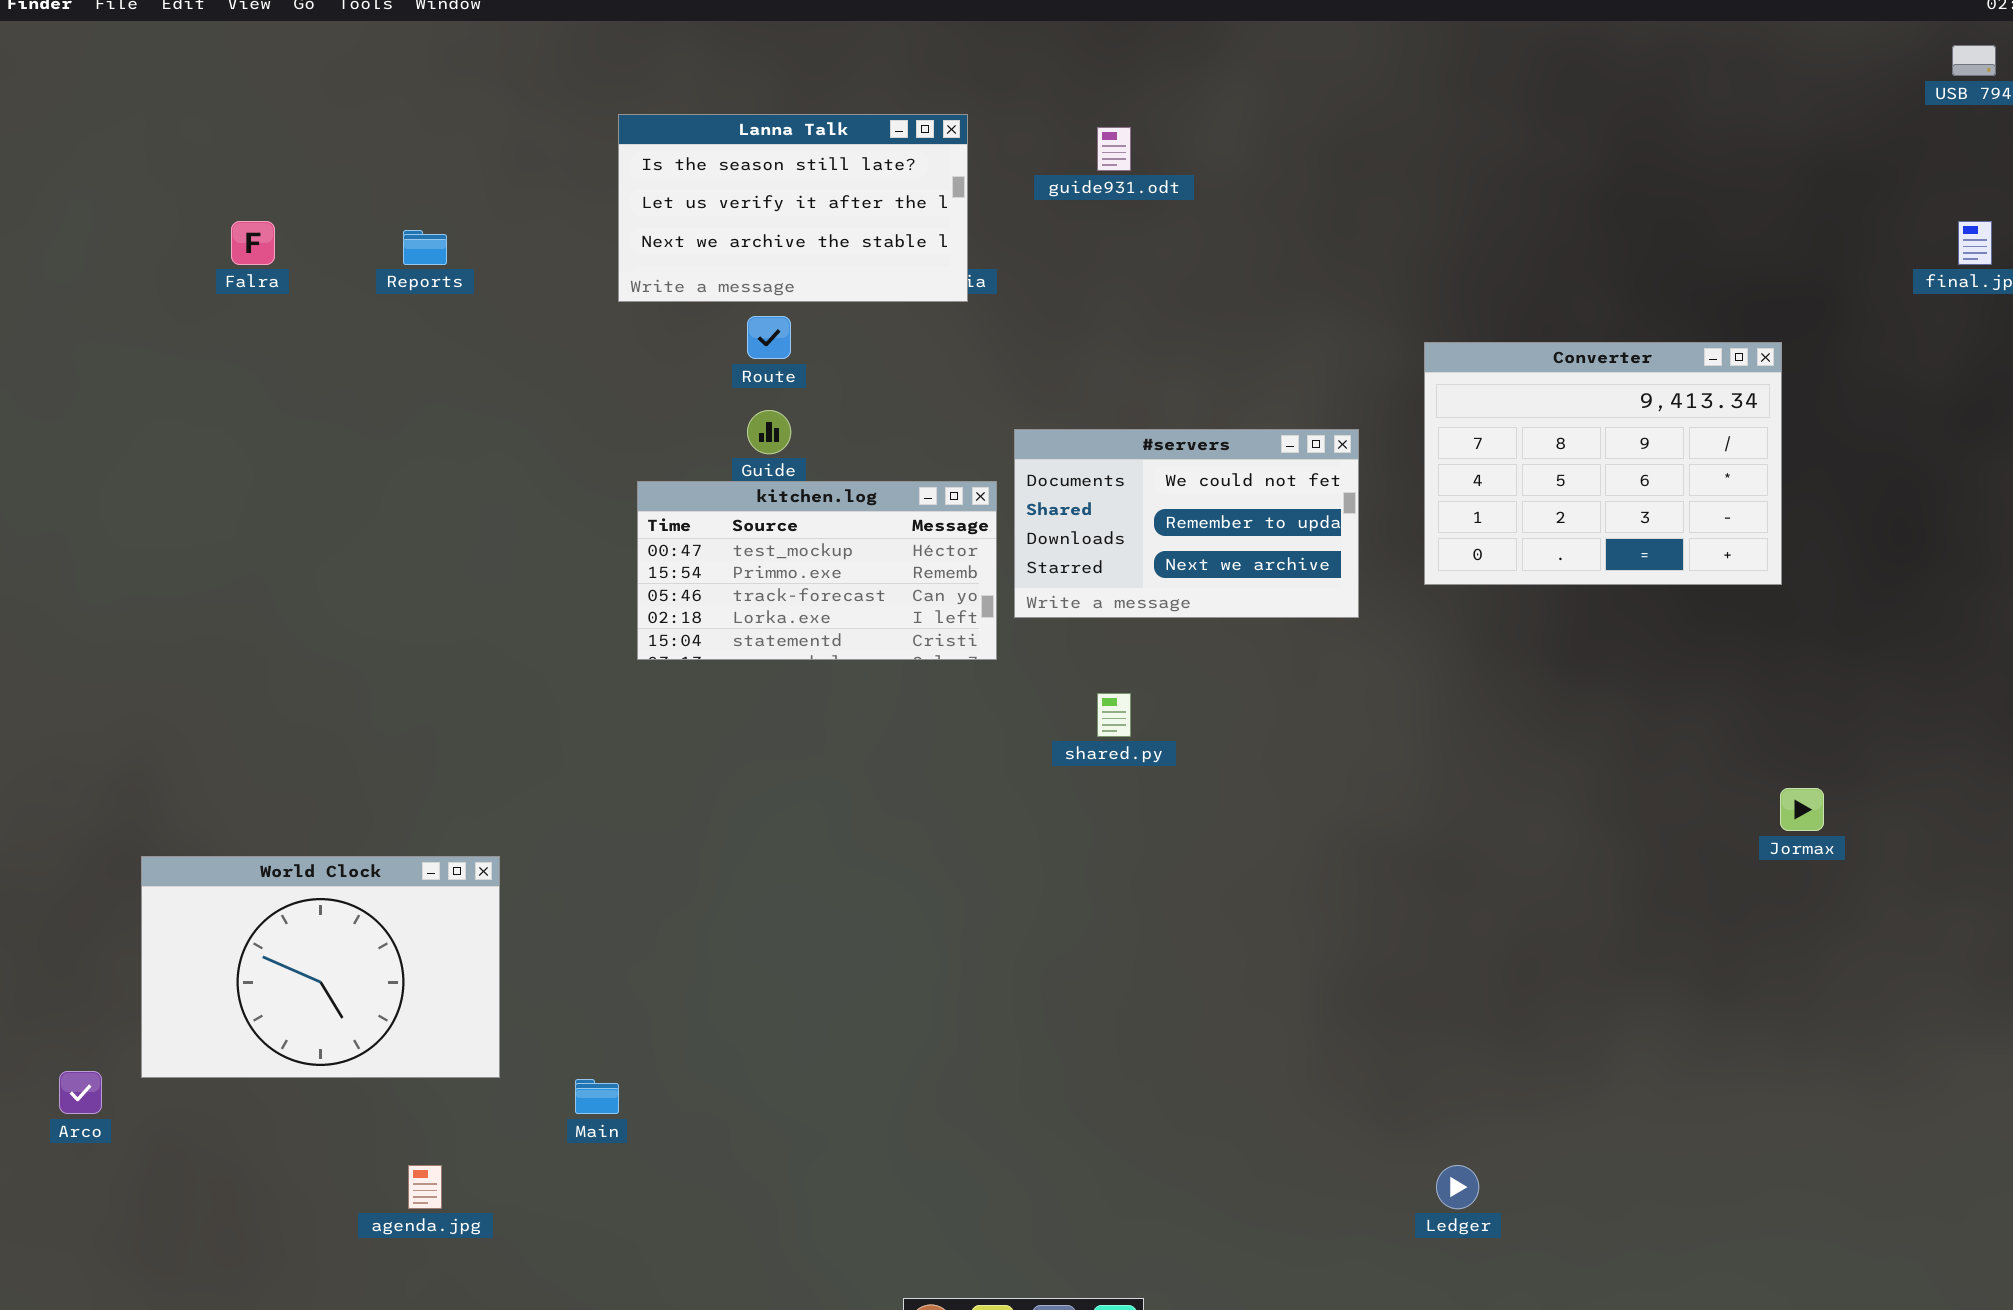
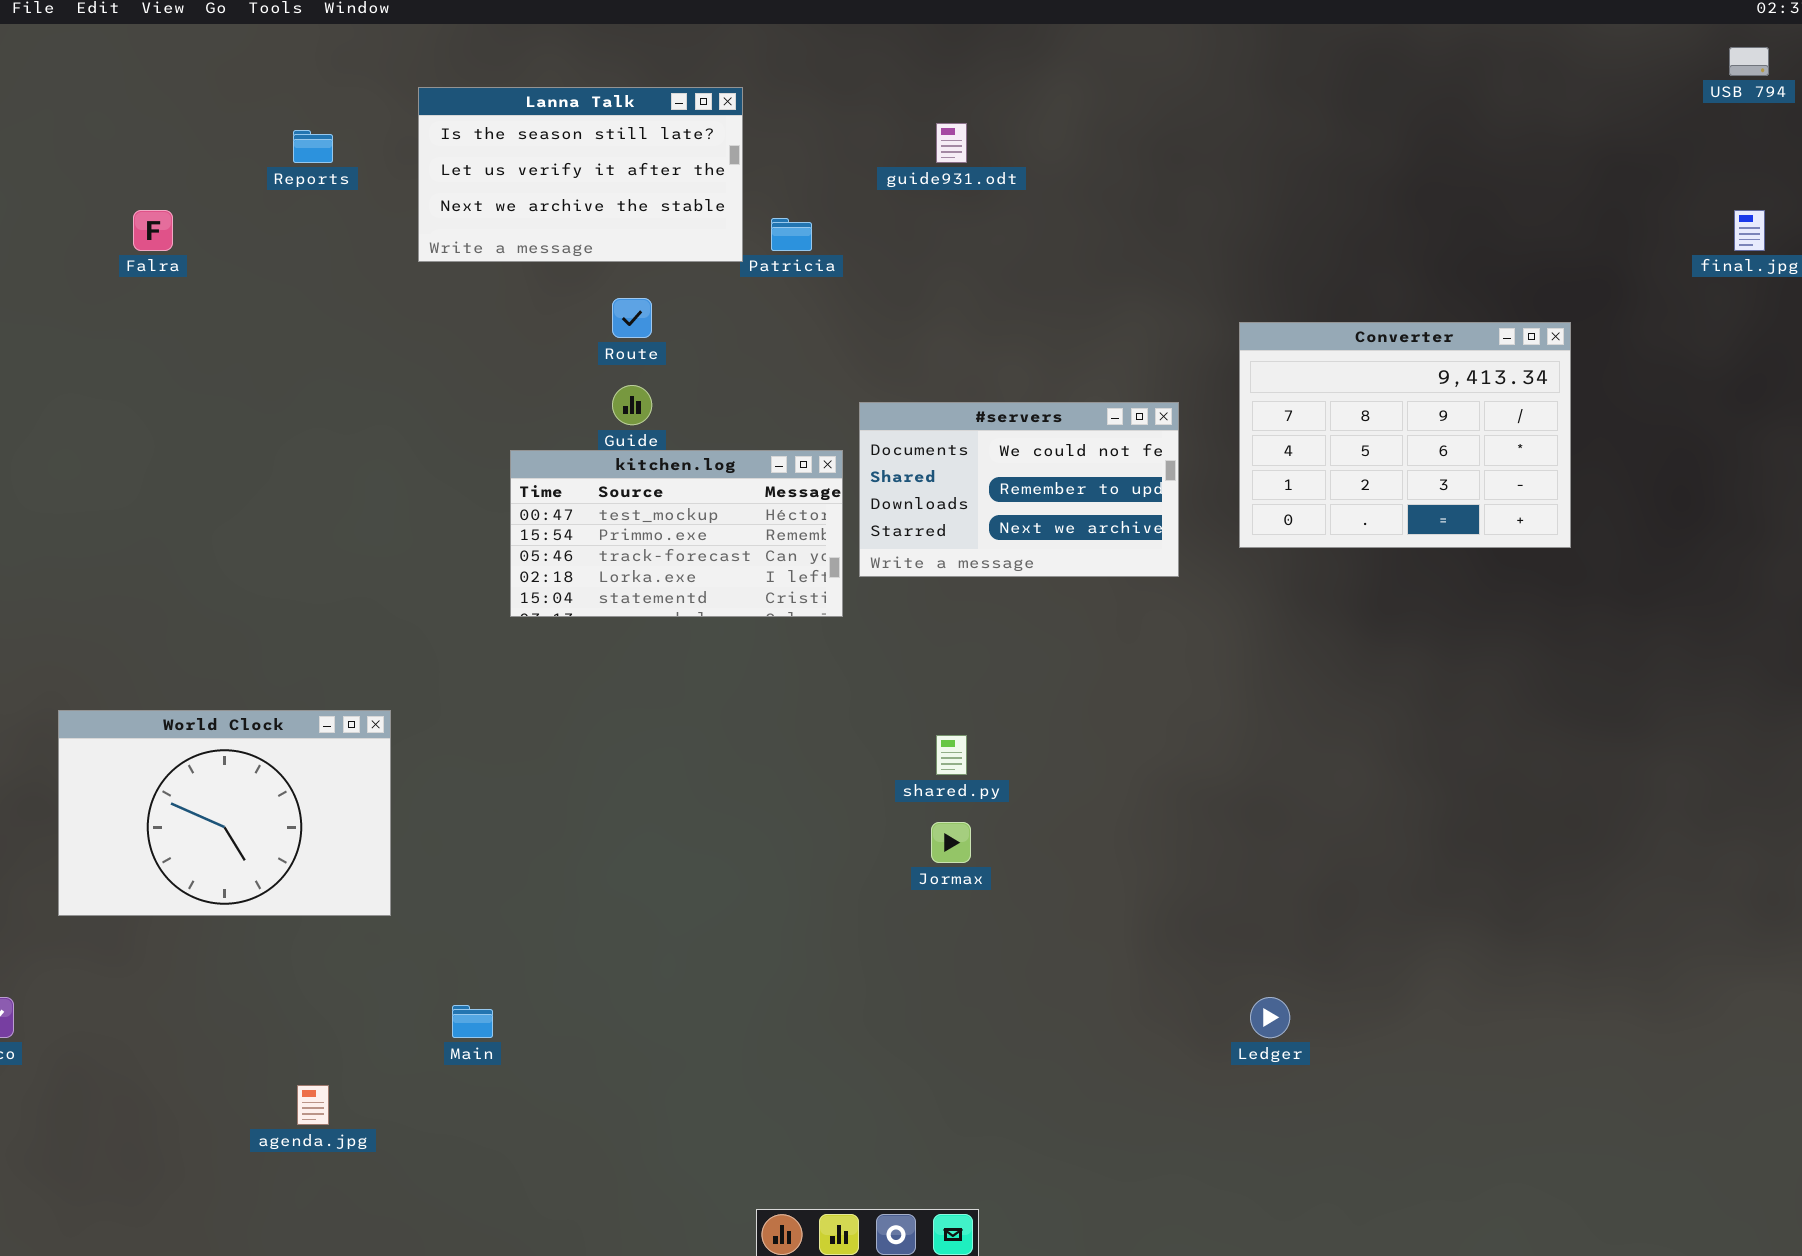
Lanna Talk: [618,114,968,302] -> [418,87,743,262], moved
Reports: [403,230,447,265] -> [293,130,333,163], moved
shared.py: [1097,693,1131,737] -> [936,735,967,775], moved
Jormax: [1780,788,1824,831] -> [931,822,971,863], moved
World Clock: [141,856,500,1078] -> [58,710,391,916], moved
Ledger: [1436,1165,1479,1209] -> [1250,997,1290,1038], moved

